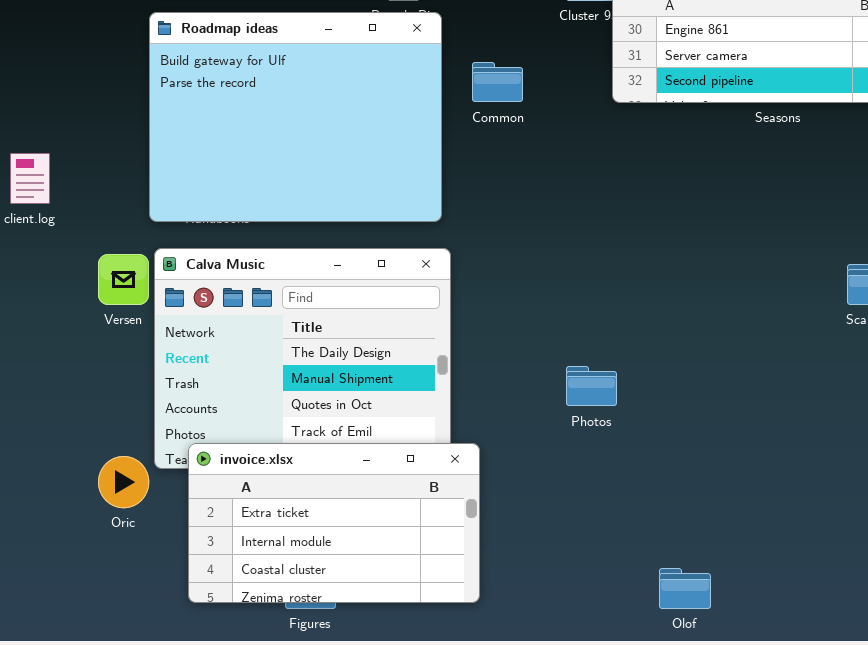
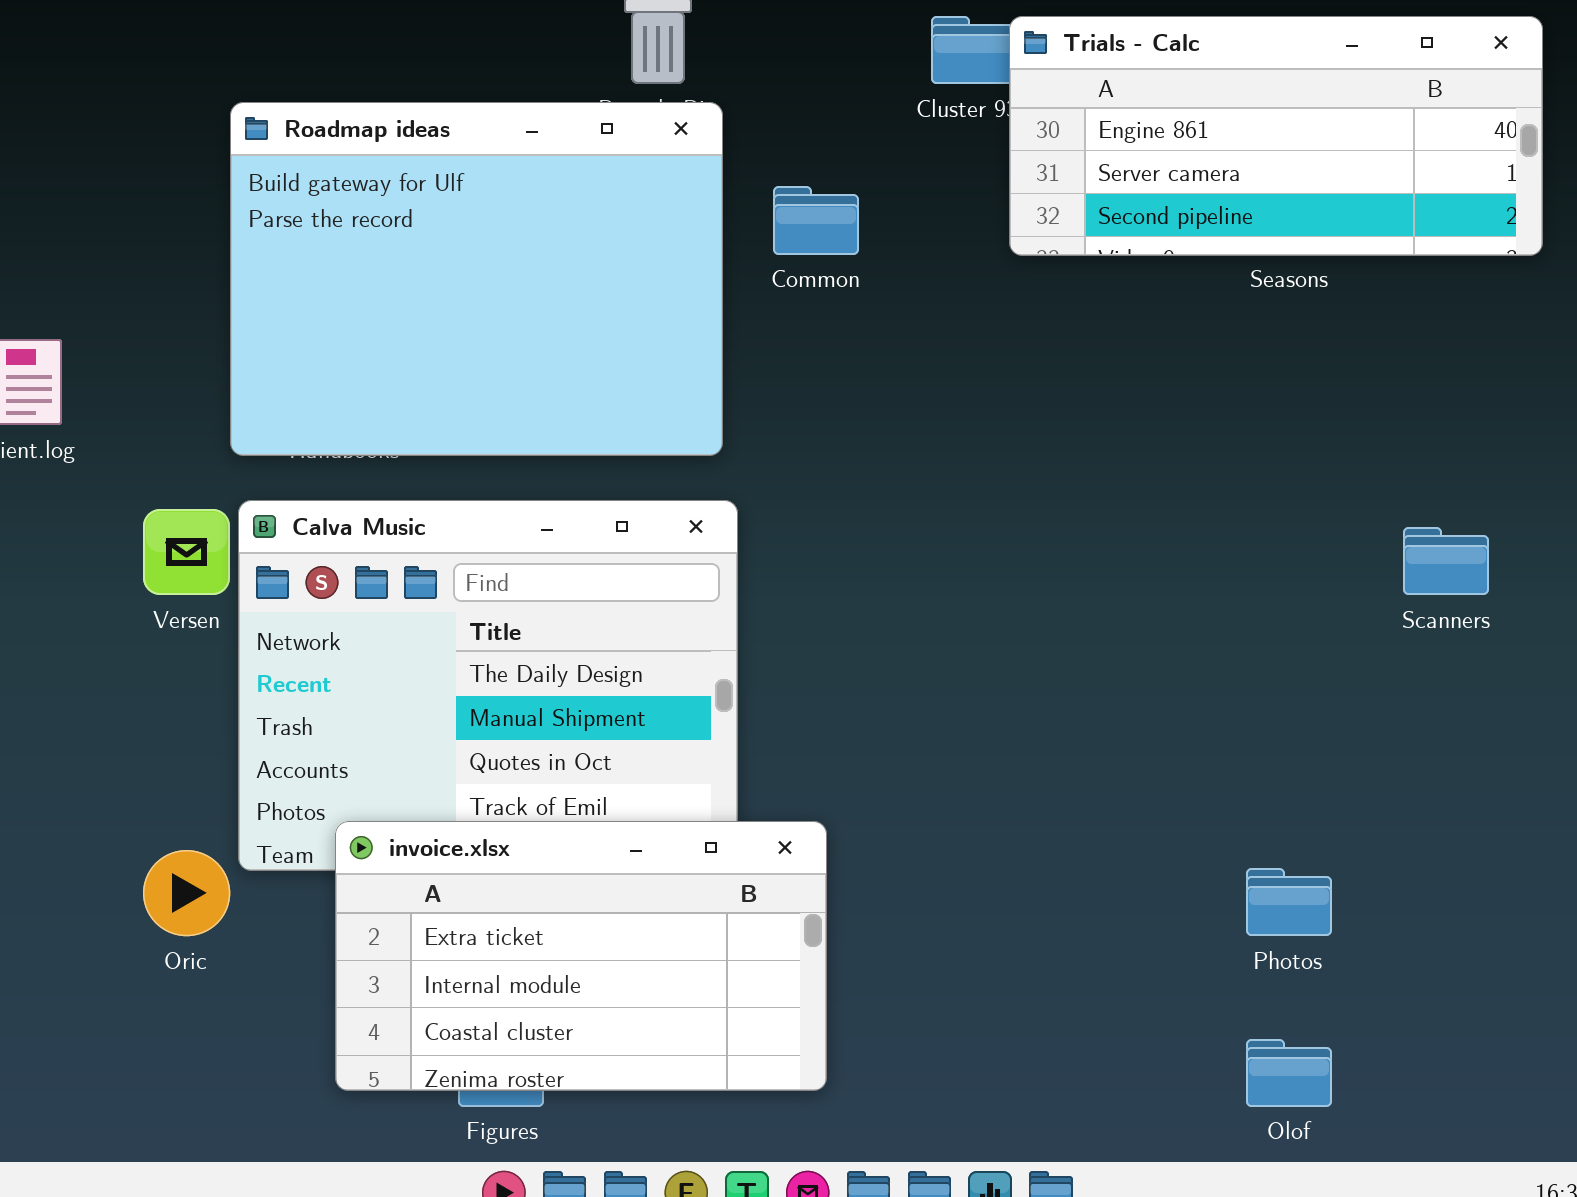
Photos: [566,366,617,406] -> [1246,868,1332,936], moved
invoice.xlsx: [188,443,480,603] -> [335,821,827,1091], moved
Olof: [659,568,711,609] -> [1246,1039,1332,1107], moved

